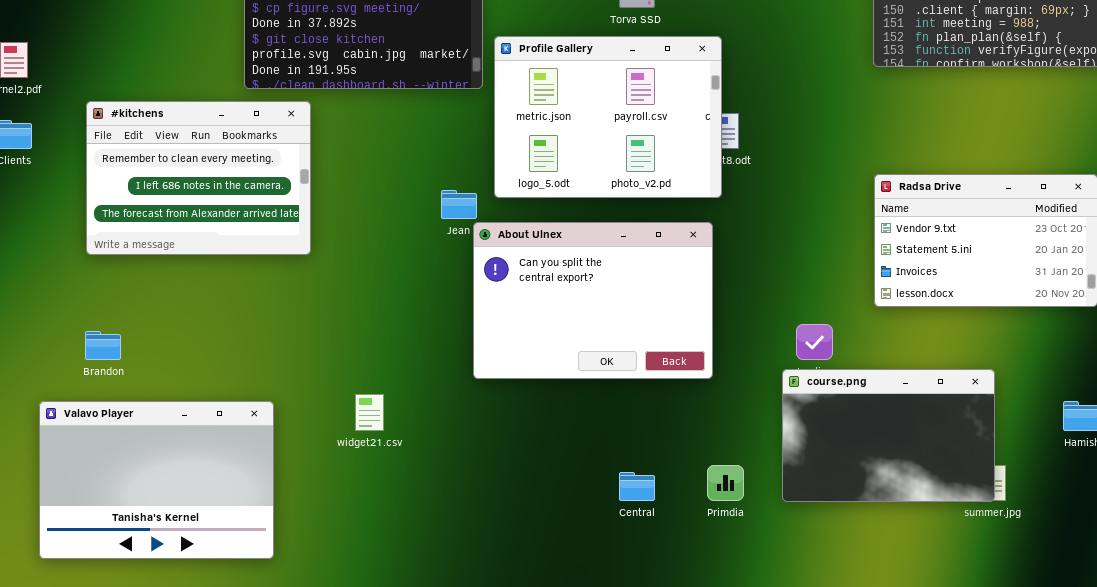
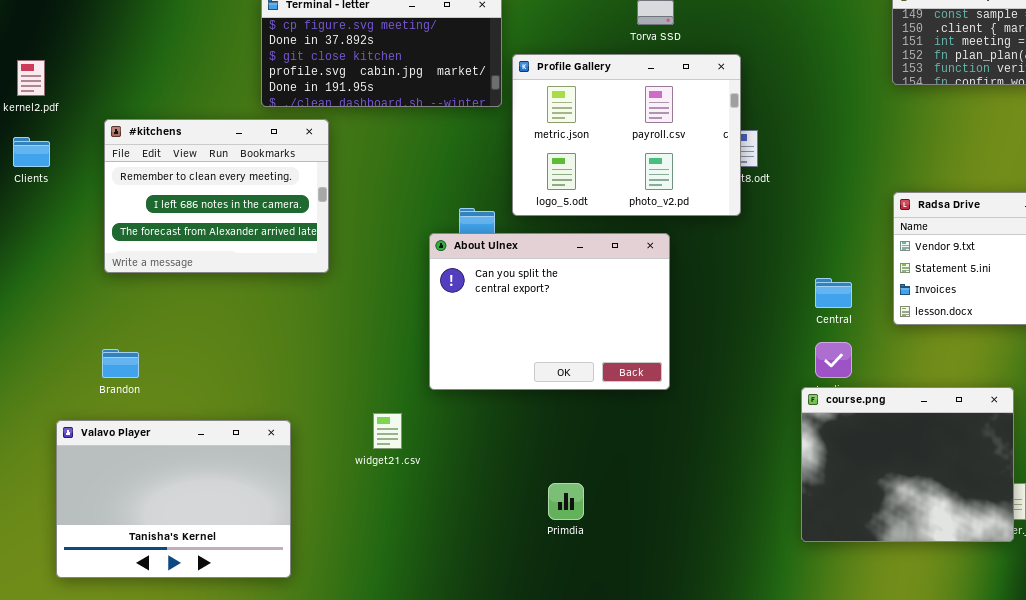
About Ulnex: [473,222,713,379] -> [429,233,670,390], moved
course.png: [782,369,995,502] -> [801,387,1014,542], resized
Primdia: [707,465,744,501] -> [548,483,584,520], moved
Central: [619,472,655,501] -> [815,278,852,308], moved

